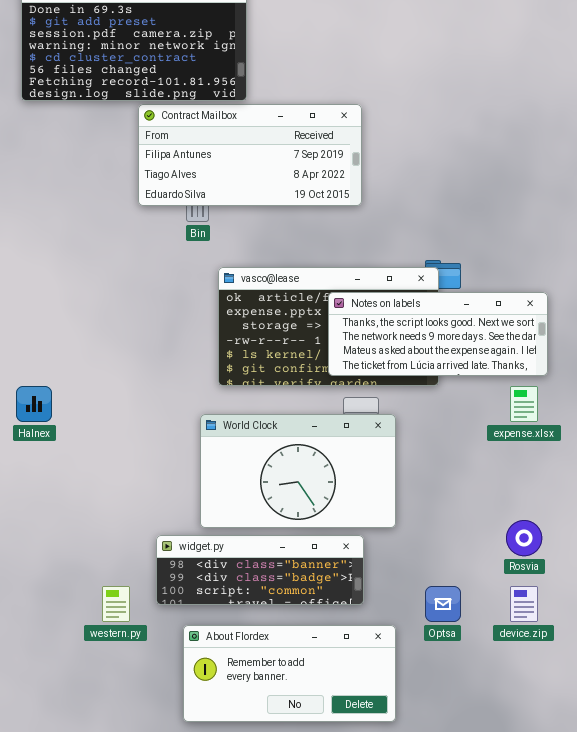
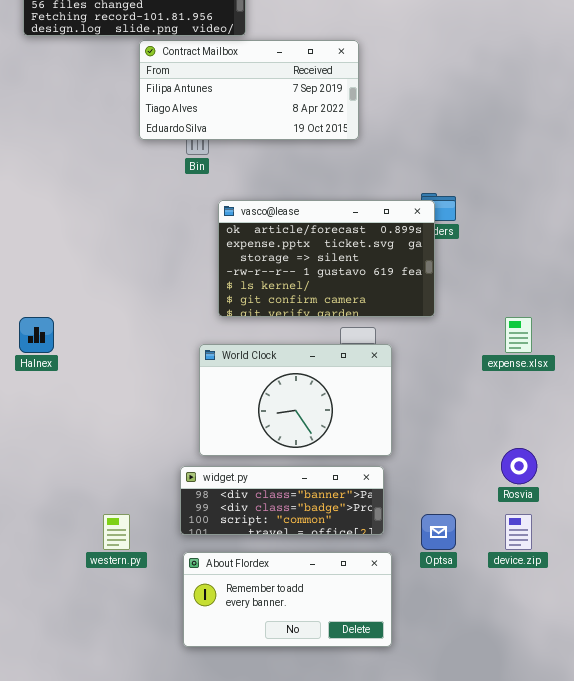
Notes on labels: [328,292,548,376] -> none, closed
widget.py: [156,535,364,605] -> [180,466,384,535], moved

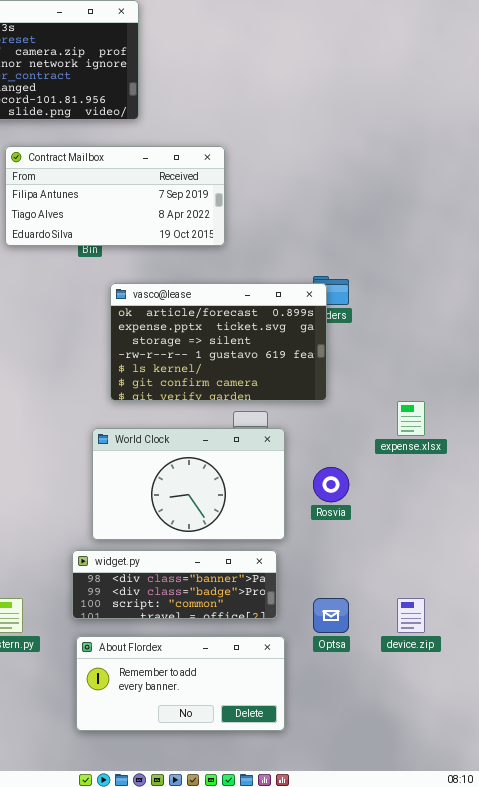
Contract Mailbox: [139,40,359,140] -> [5,146,225,246], moved
Rosvia: [501,448,537,484] -> [313,467,349,502], moved

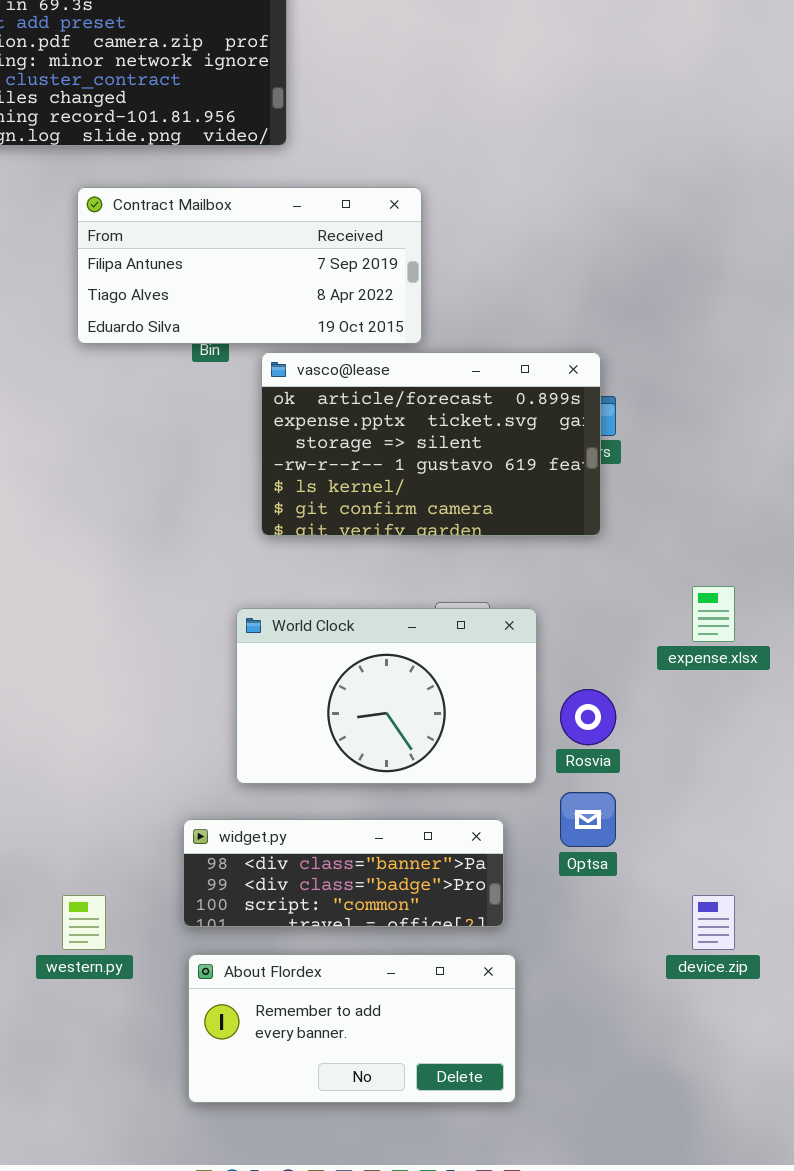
vasco@lease: [110,283,327,401] -> [261,352,601,536], moved
World Clock: [92,428,285,540] -> [236,608,537,784], moved
Optsa: [313,598,349,633] -> [560,792,616,847], moved

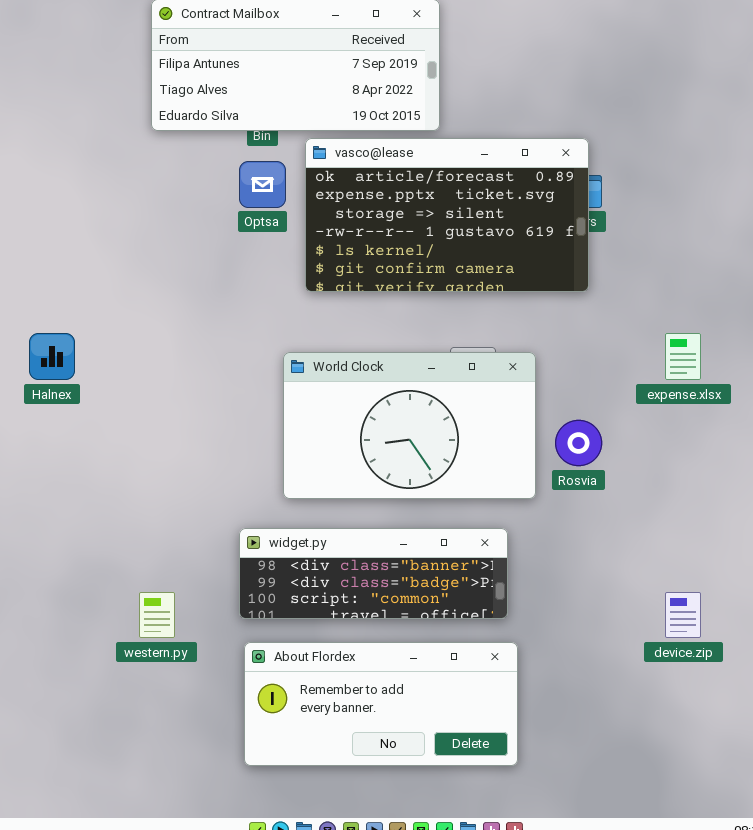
Optsa: [560,792,616,847] -> [239,161,286,208], moved

